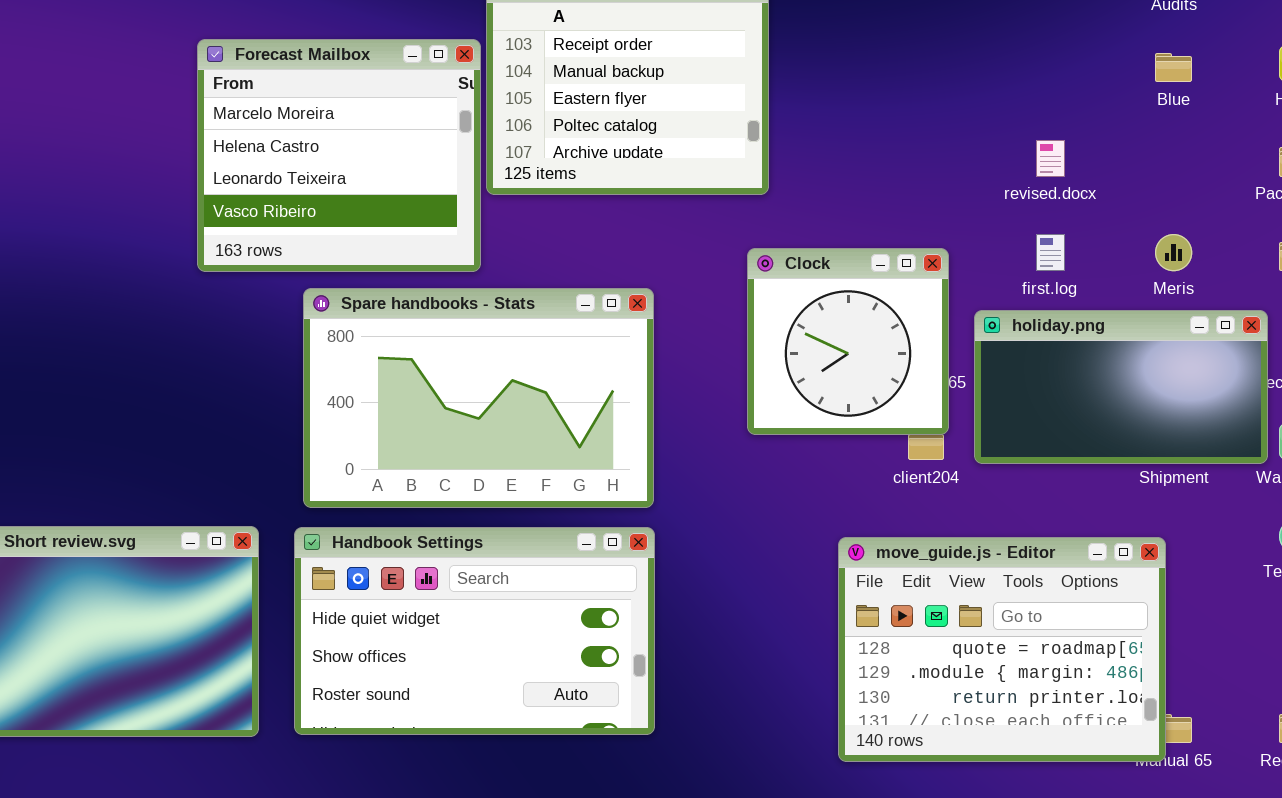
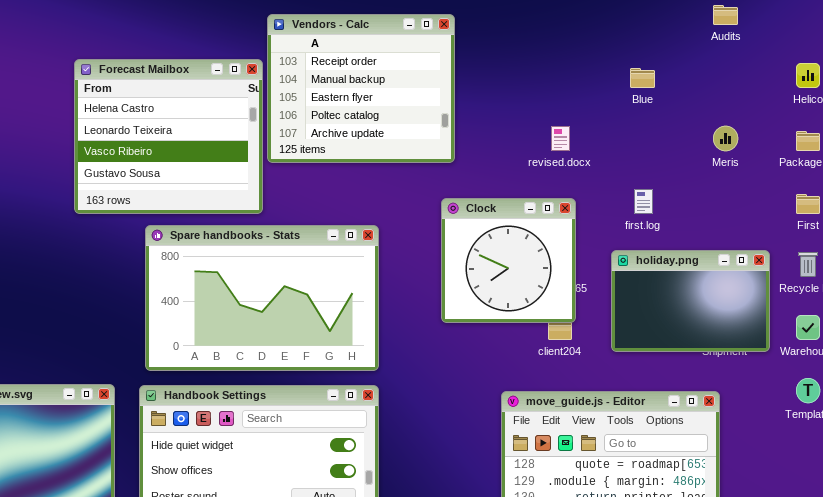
Forecast Mailbox: [197,39,481,272] -> [74,59,263,214], scrolled down 1 row
Blue: [1155,53,1192,82] -> [630,68,655,88], moved
revised.docx: [1036,140,1065,177] -> [551,126,570,151], moved
Meris: [1155,234,1192,271] -> [713,126,738,151], moved
holiday.png: [974,310,1268,464] -> [611,250,770,352], moved, resized

